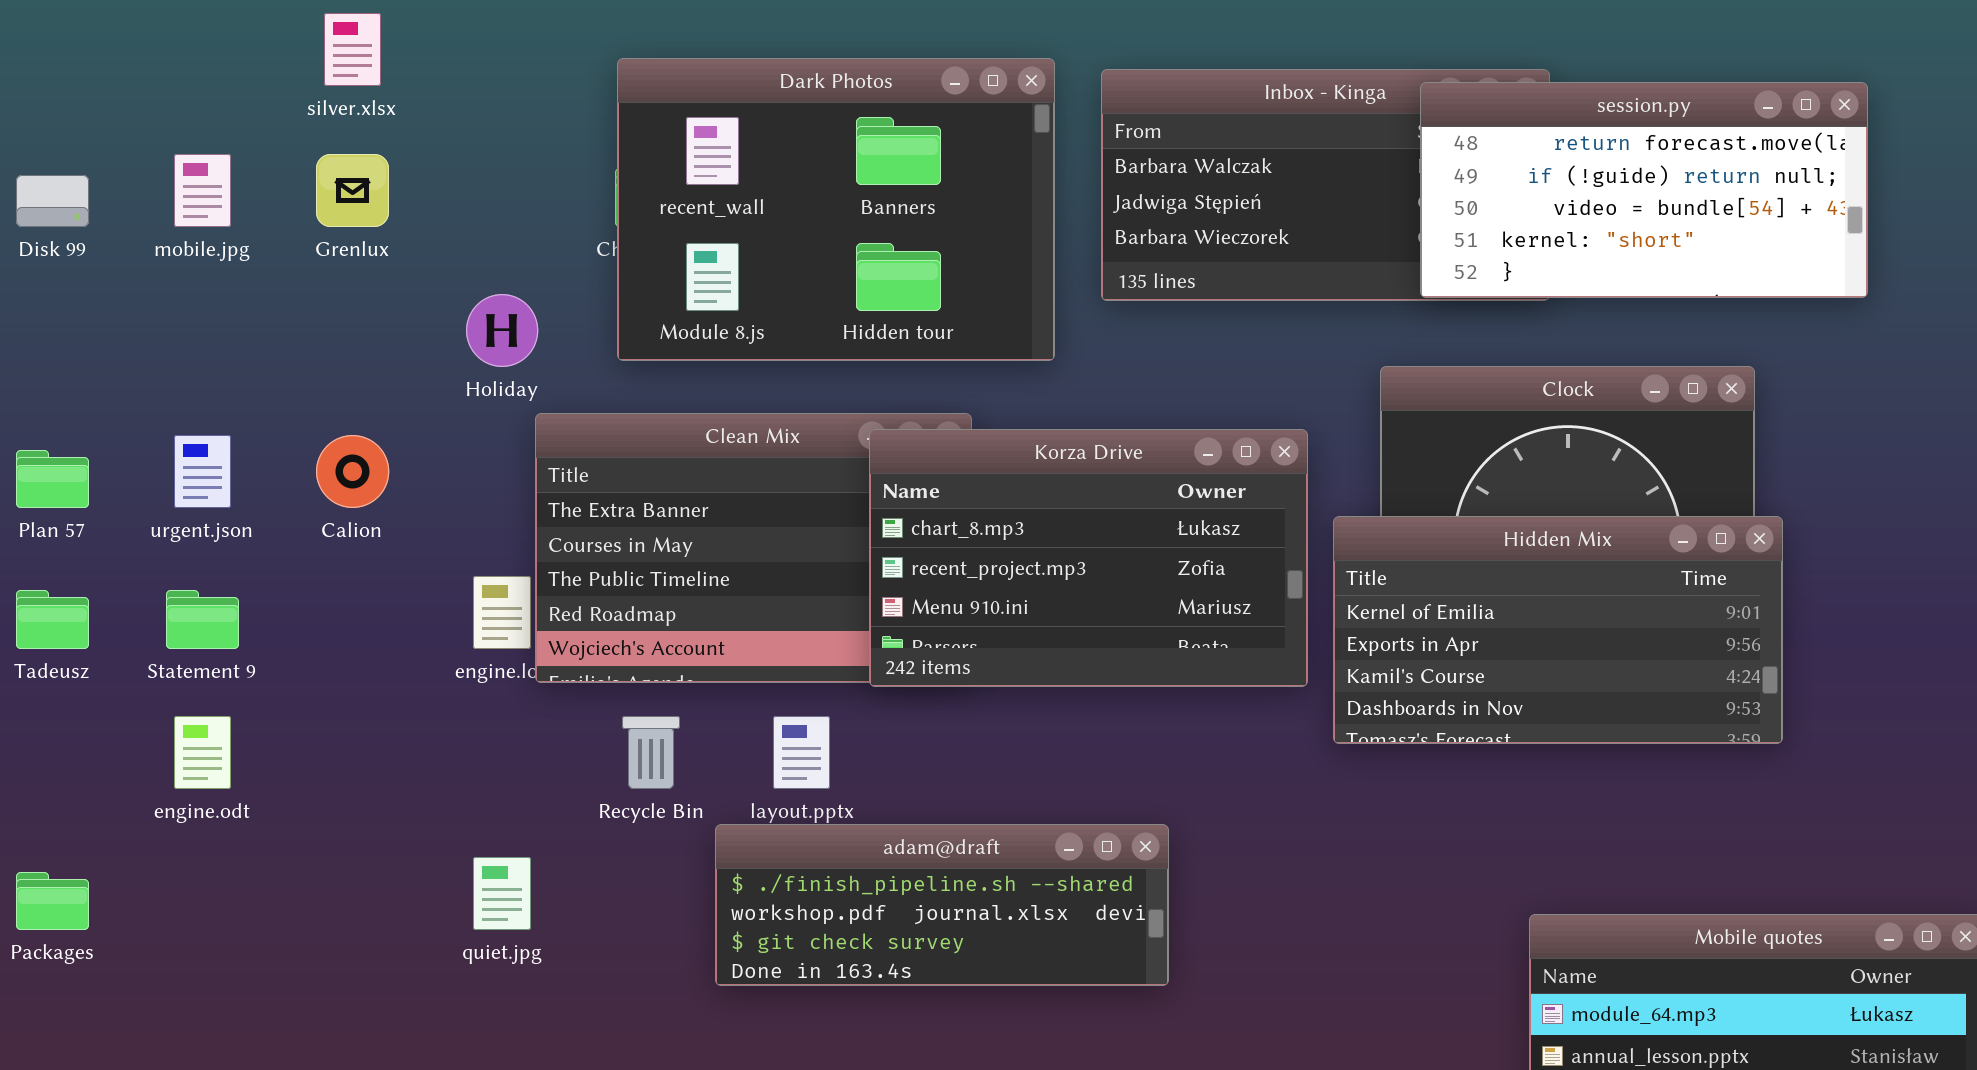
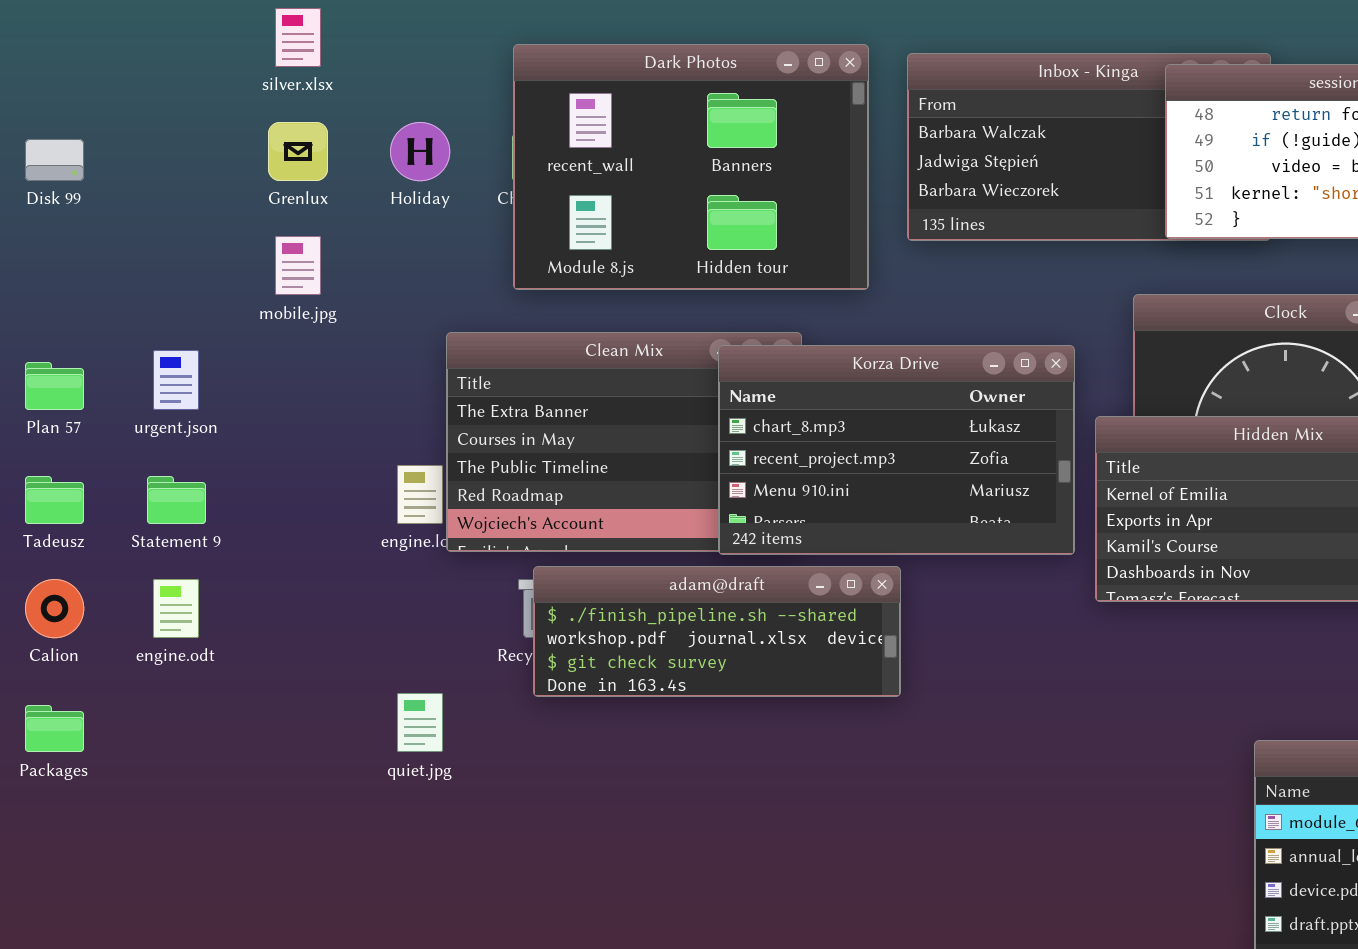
mobile.jpg: [174,154,231,227] -> [275,236,321,295], moved
Holiday: [466,294,538,367] -> [390,122,450,181], moved
Calion: [316,435,389,508] -> [25,579,84,638], moved
adam@draft: [715,824,1169,986] -> [533,566,901,697], moved

